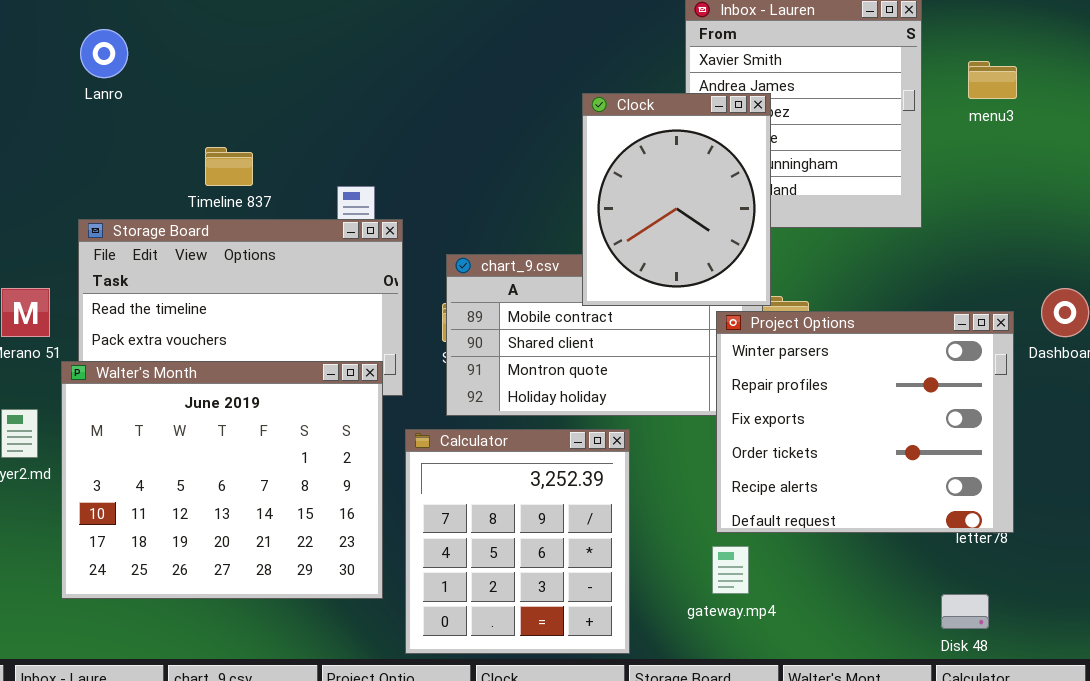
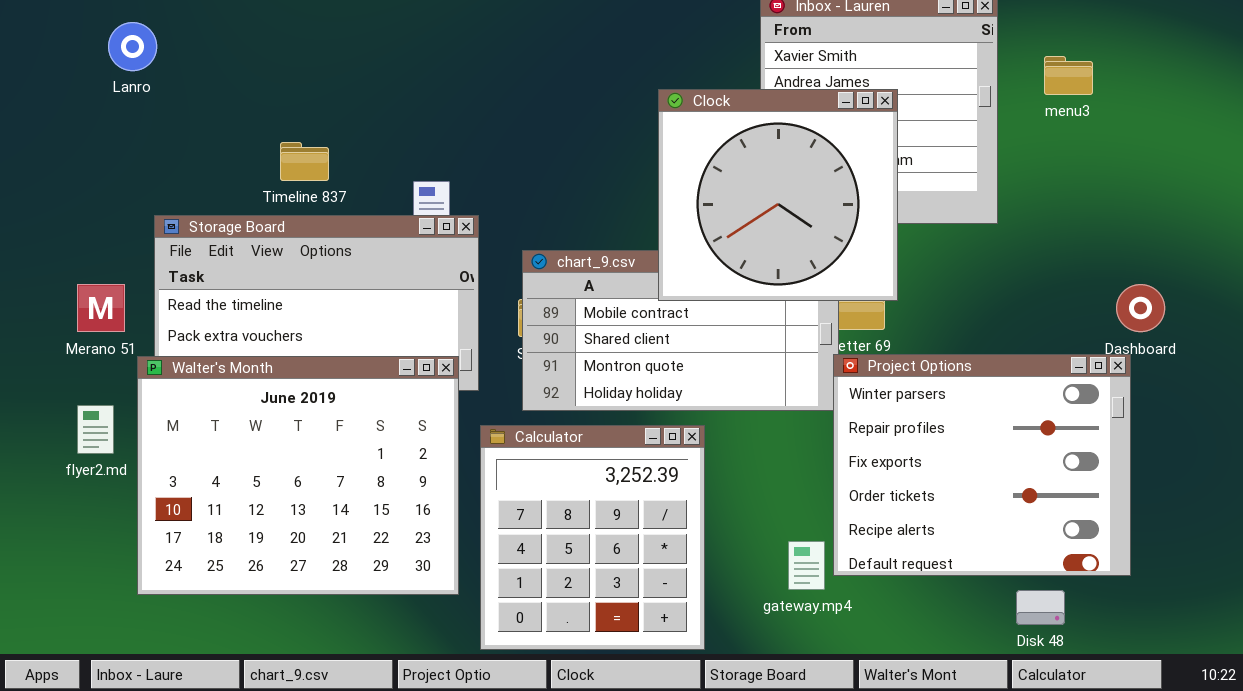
Lanro: [80,29,128,78] -> [108,22,157,71], moved
Clock: [582,93,771,306] -> [658,89,898,301], resized
Project Options: [716,311,1014,533] -> [833,354,1131,576], moved

